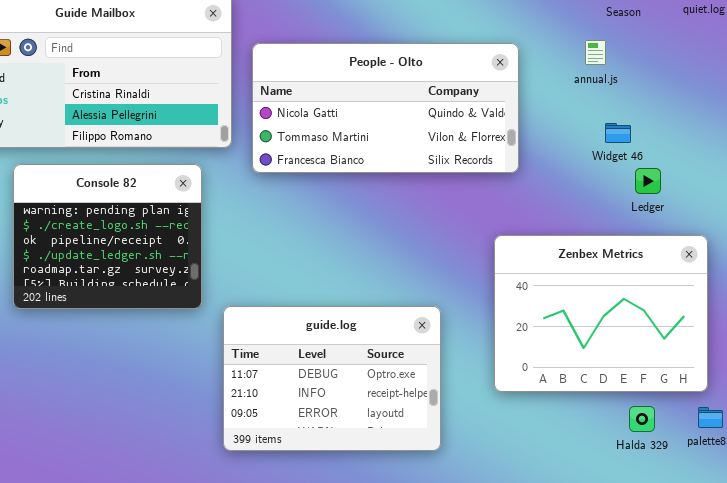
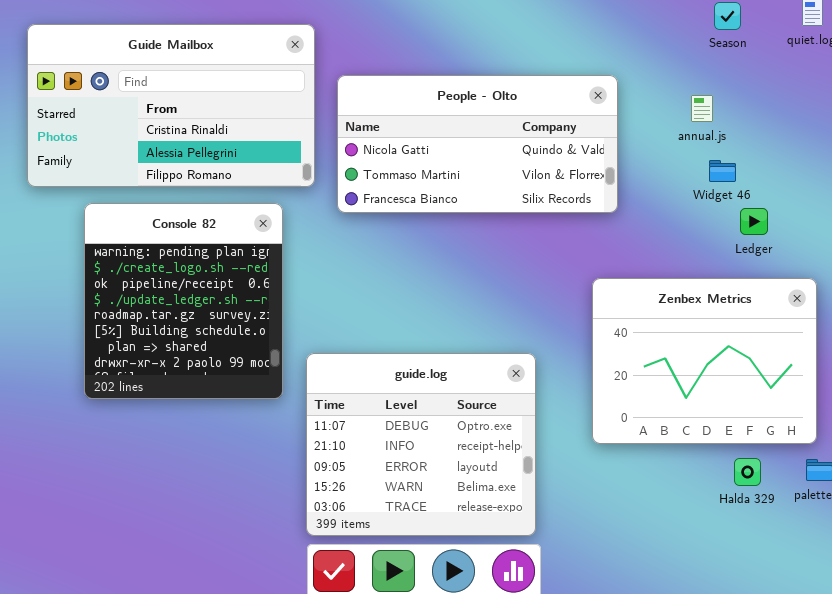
annual.js: [585,40,606,65] -> [691,95,713,122], moved
Console 82: [13,164,202,309] -> [84,203,283,399], resized
guide.log: [223,306,441,451] -> [306,353,536,536], resized

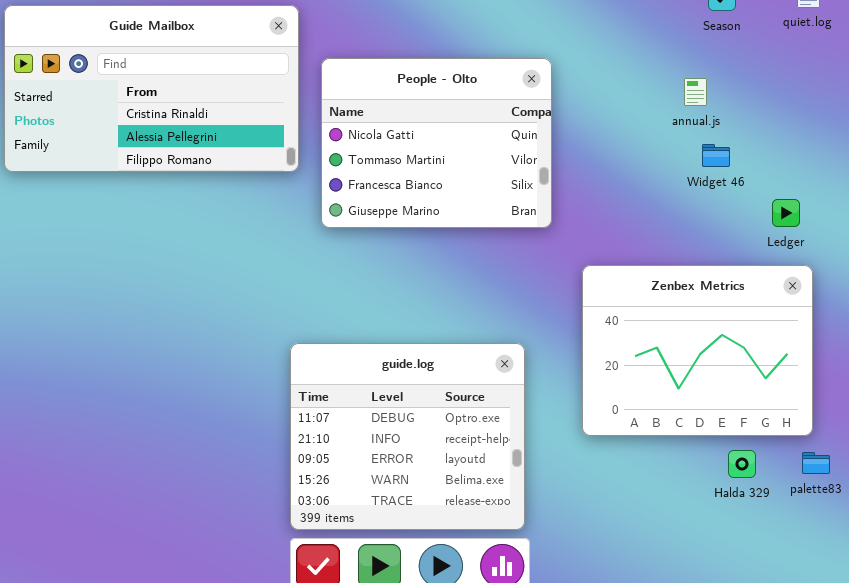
People - Olto: [337,75,618,213] -> [321,58,552,228], resized
Console 82: [84,203,283,399] -> none, closed
Ledger: [740,208,768,235] -> [772,199,800,227], moved

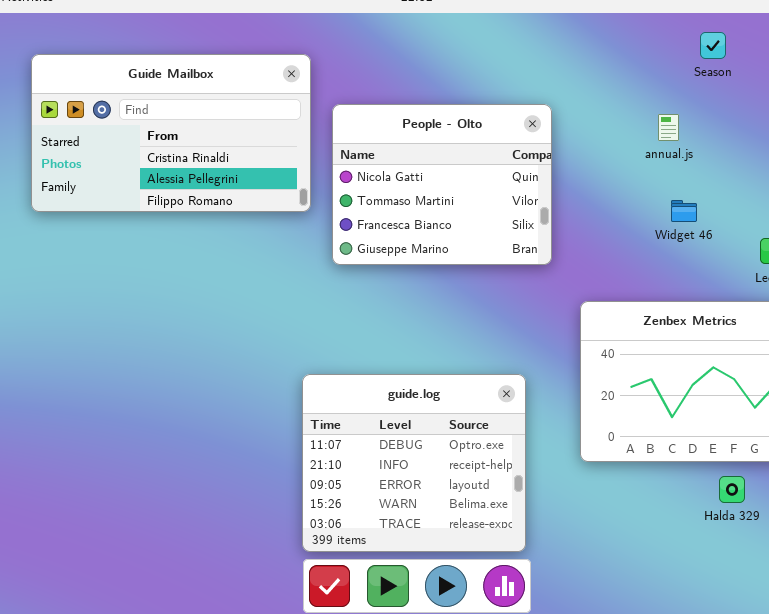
annual.js: [684,78,707,106] -> [658,114,679,141], moved
Widget 46: [702,144,730,167] -> [671,200,697,222], moved

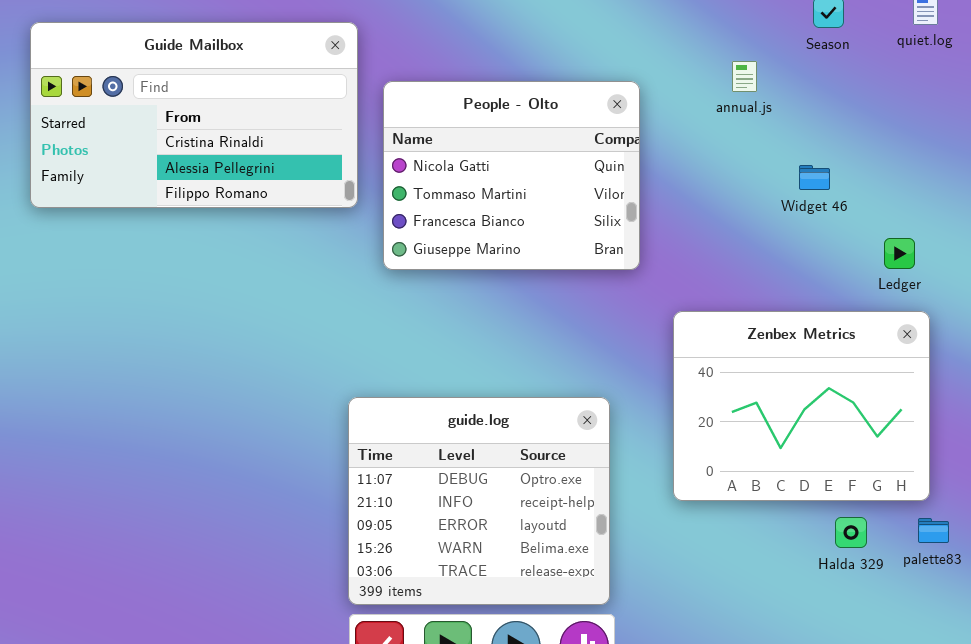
annual.js: [658,114,679,141] -> [732,61,757,92], moved
Widget 46: [671,200,697,222] -> [799,165,830,190], moved

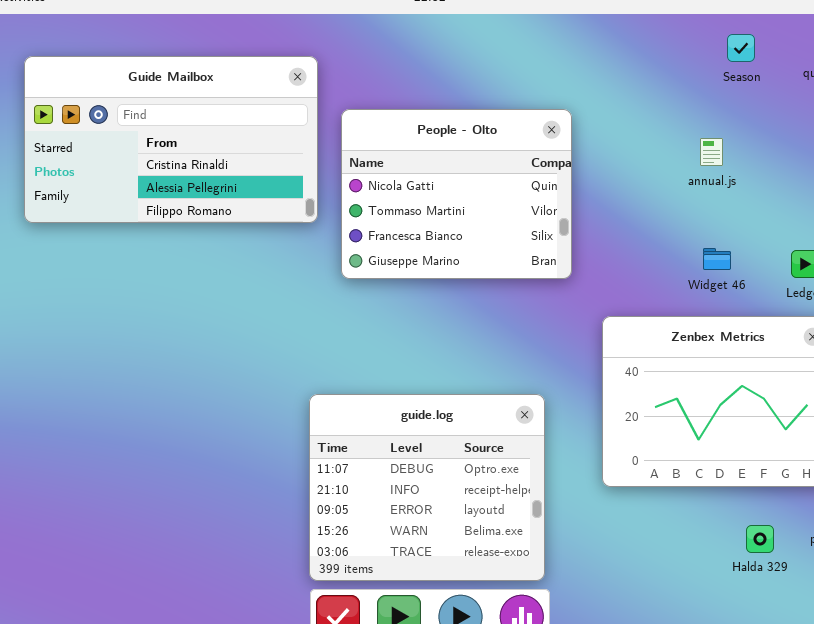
annual.js: [732,61,757,92] -> [700,138,723,166], moved
Widget 46: [799,165,830,190] -> [703,248,731,270], moved
Halda 329: [835,517,867,548] -> [746,525,774,553], moved

